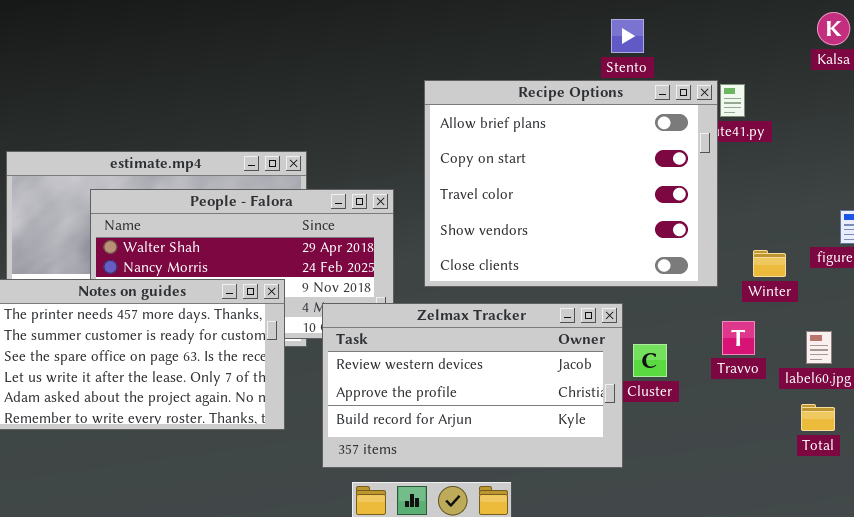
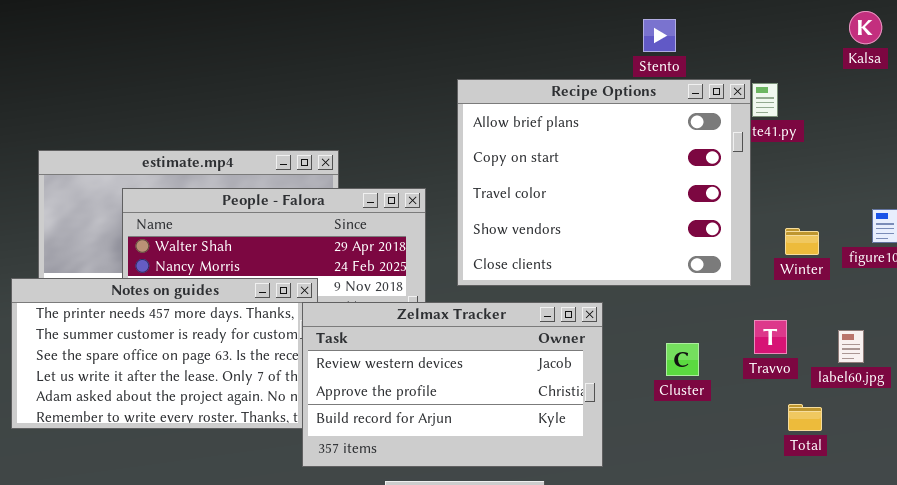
Winter: [753,250,786,277] -> [785,228,819,255], moved
Zelmax Tracker: [322,303,623,468] -> [302,302,603,467], moved
Total: [801,404,835,431] -> [788,404,822,431], moved

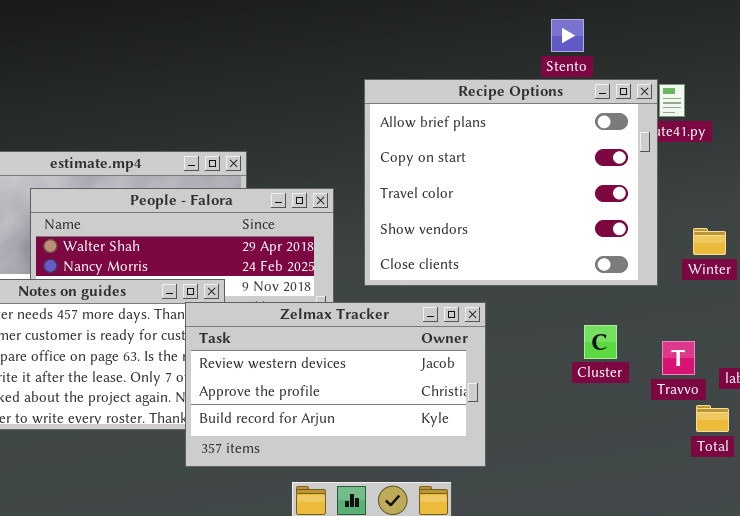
Zelmax Tracker: [302,302,603,467] -> [185,302,486,467], moved
Travvo: [754,320,787,354] -> [662,341,695,375], moved
Cluster: [666,343,699,376] -> [584,325,617,359], moved

